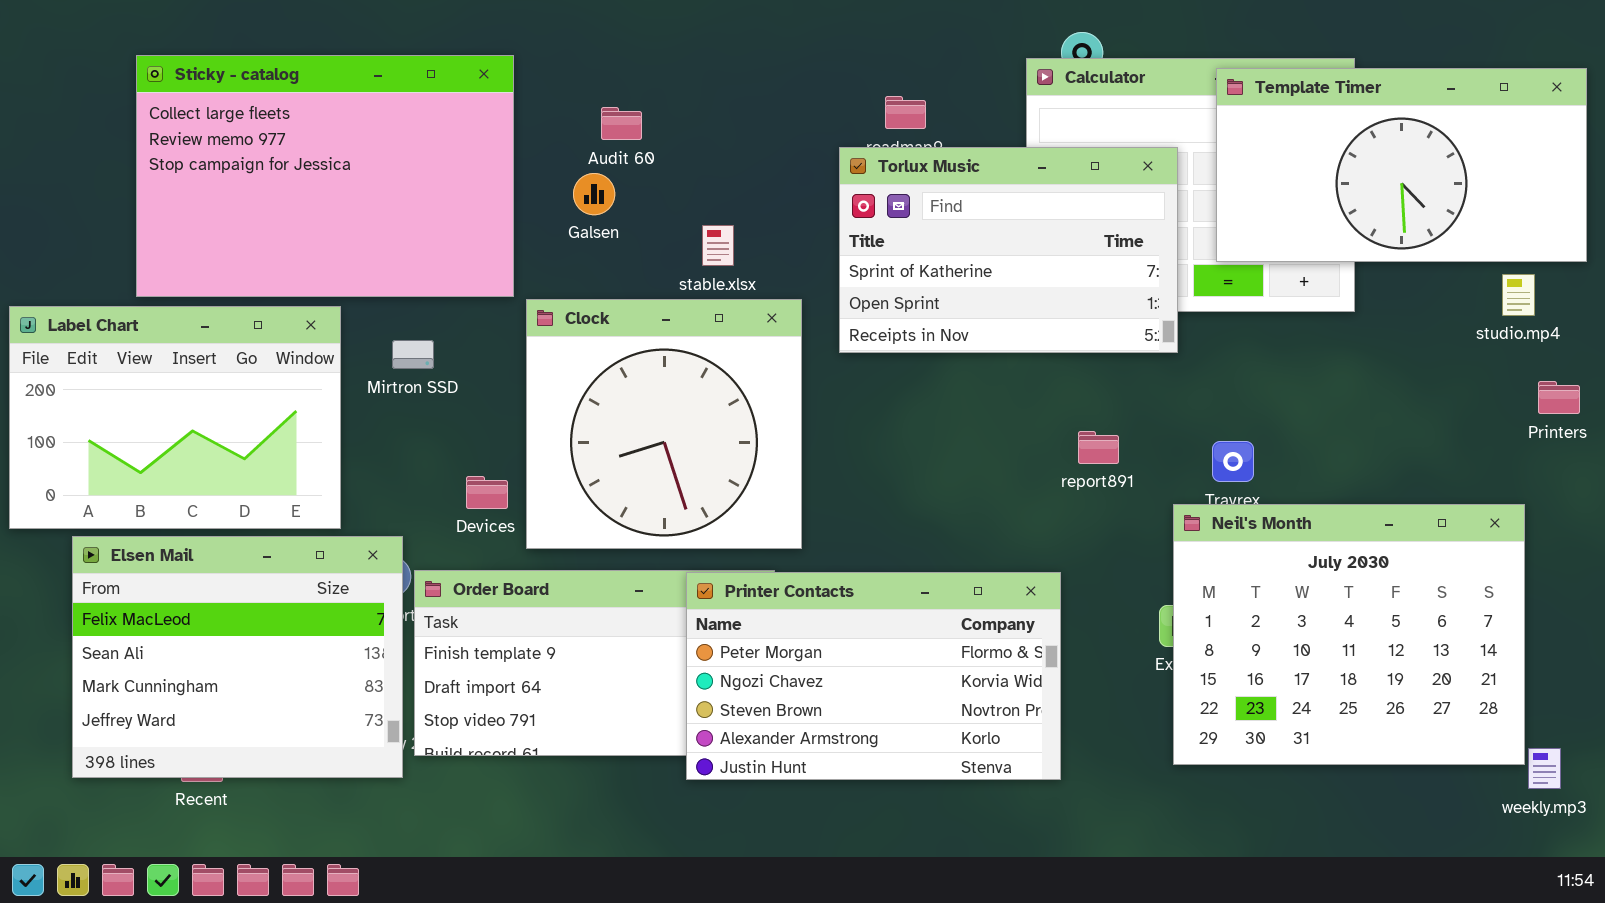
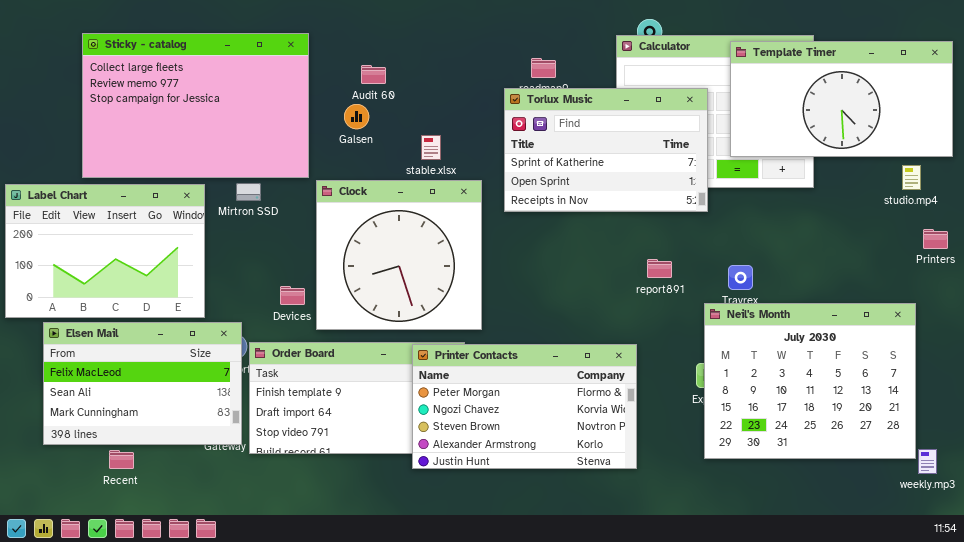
Mirtron SSD: [392,340,434,369] -> [236,183,261,201], moved
Elsen Mail: [72,536,403,778] -> [43,322,242,445], resized

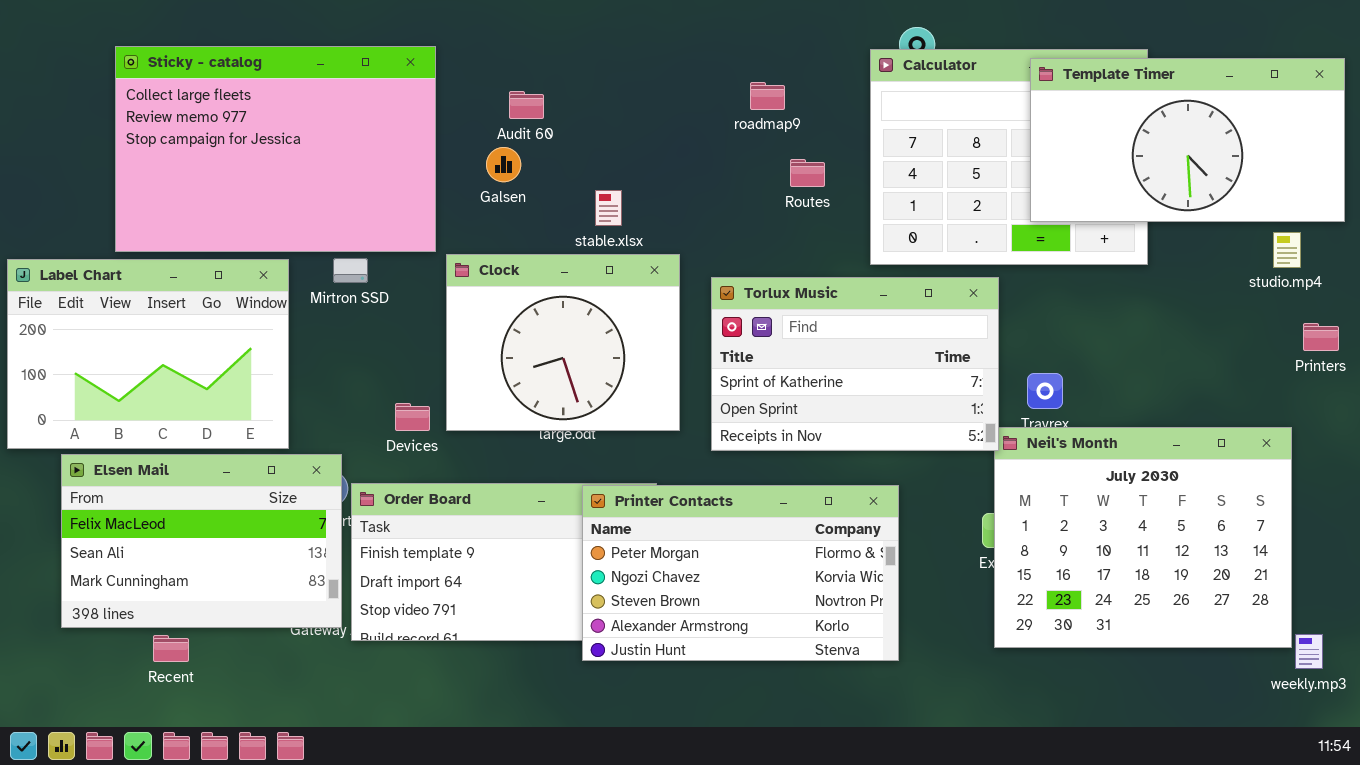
Torlux Music: [504,88,708,212] -> [711,277,999,451], moved
Clock: [316,180,482,330] -> [446,254,680,431], resized

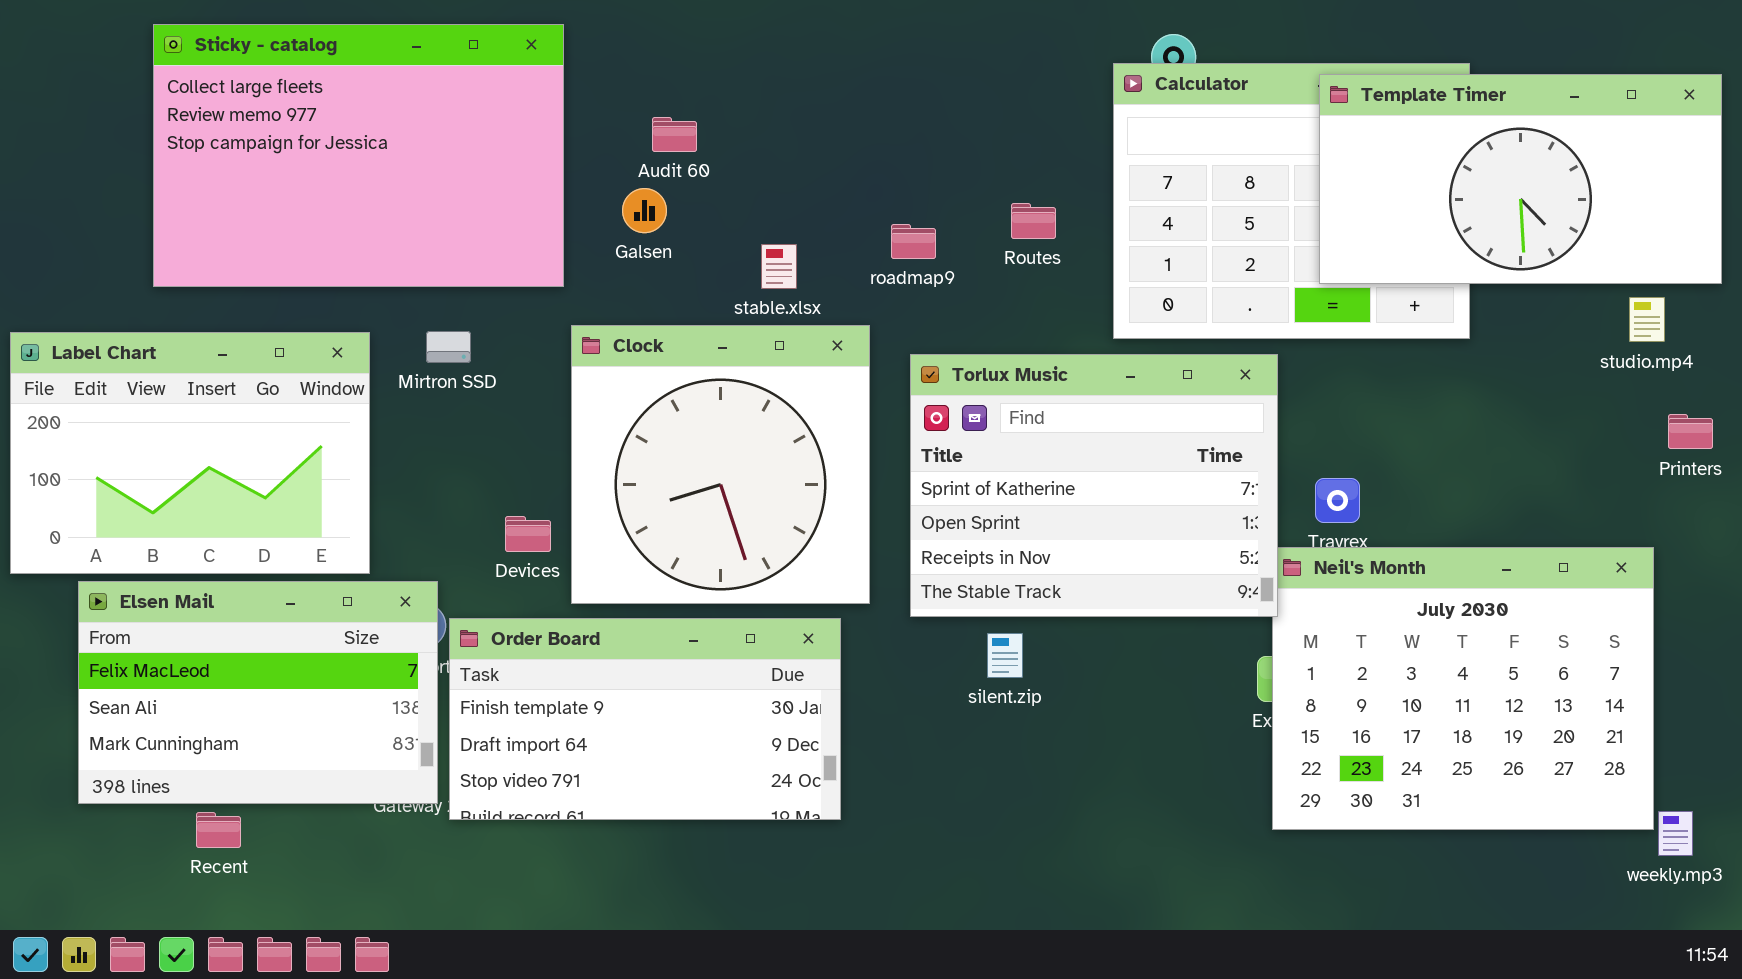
Sticky - catalog: [115,46,436,252] -> [153,24,564,287], moved
roadmap9: [750,82,785,110] -> [891,224,936,259], moved
Clock: [446,254,680,431] -> [571,325,870,604], resized
Torlux Music: [711,277,999,451] -> [910,354,1278,617], resized
Printer Contacts: [582,485,899,661] -> none, closed

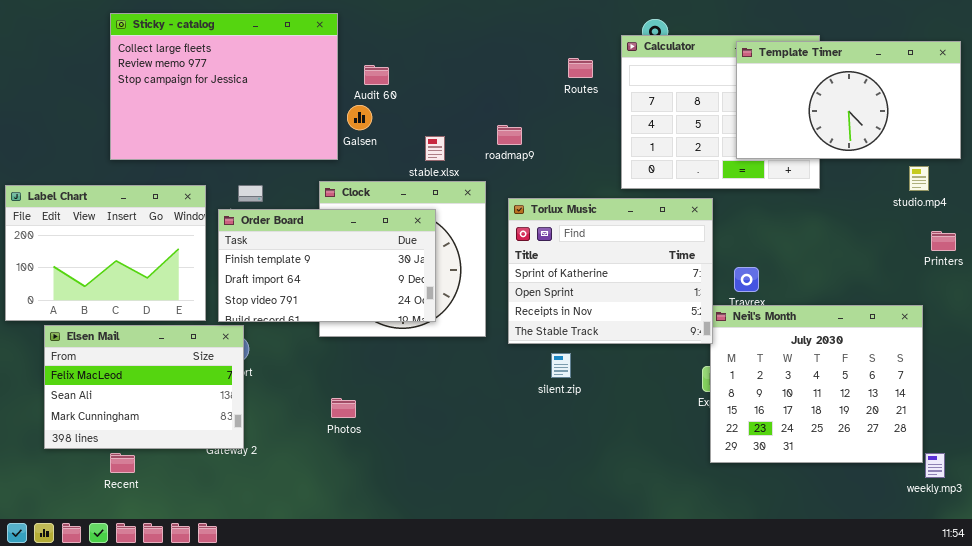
Sticky - catalog: [153,24,564,287] -> [110,13,338,160], moved
Routes: [1011,203,1056,239] -> [568,58,593,78], moved
Order Board: [449,618,841,820] -> [218,209,436,322], moved

